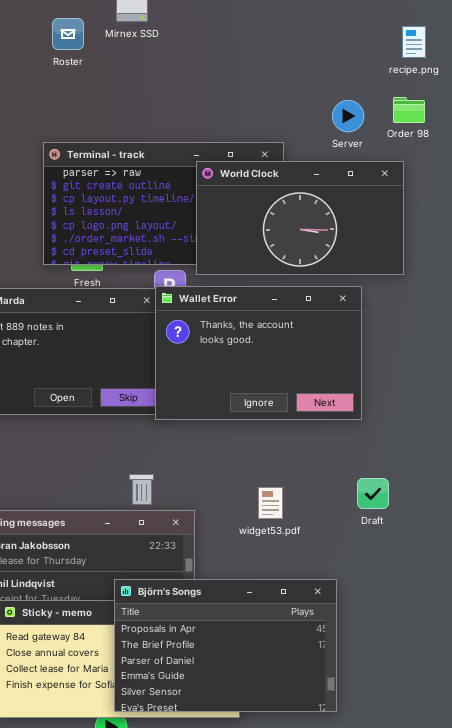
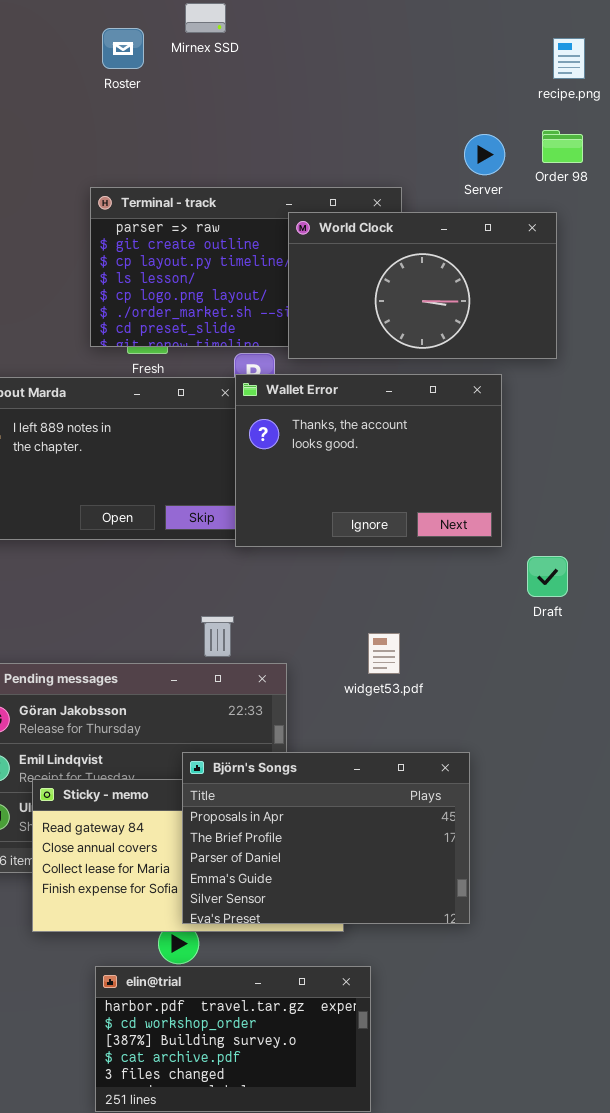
Draft: [357,478,389,509] -> [527,556,568,597], moved

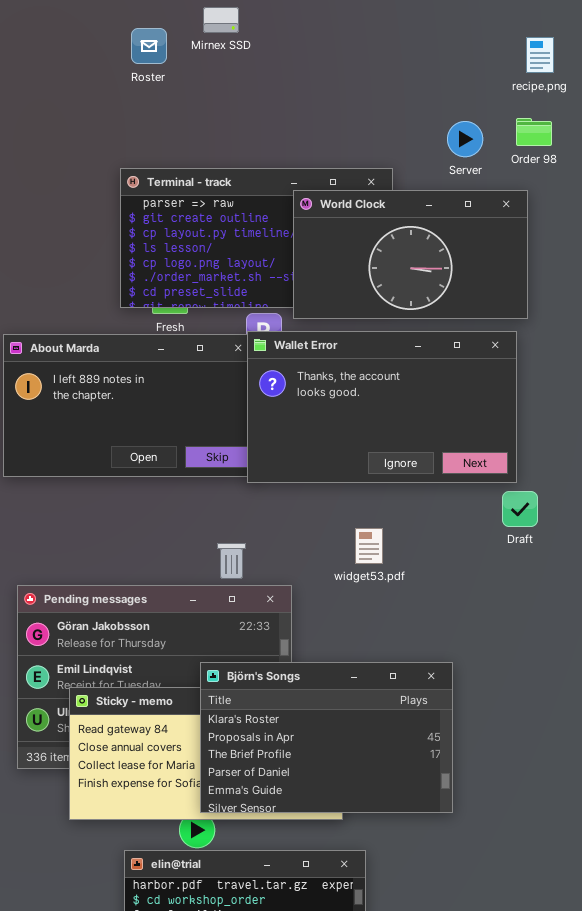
Wallet Error: [235,374,502,547] -> [247,331,517,483], resized
widget53.pdf: [368,633,400,674] -> [355,528,383,564], moved
Björn's Songs: [182,752,470,924] -> [200,662,453,813], scrolled up 1 row

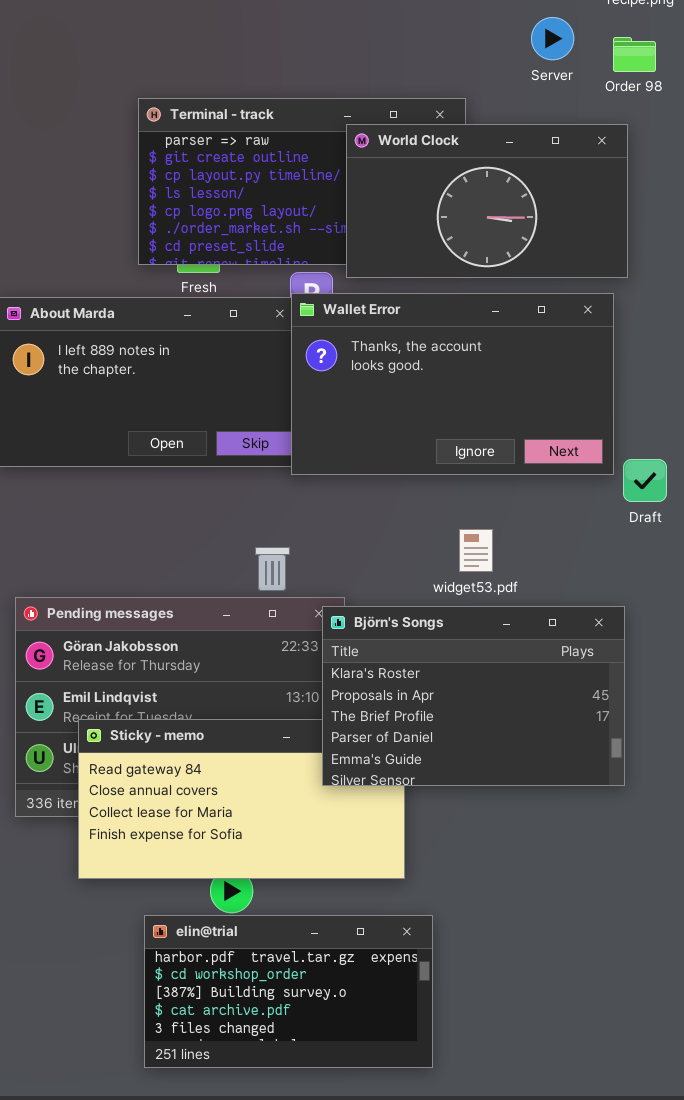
Server: [447,121,483,157] -> [531,17,574,60], moved
Draft: [502,491,538,527] -> [623,459,667,502], moved
widget53.pdf: [355,528,383,564] -> [459,529,493,572], moved
Björn's Songs: [200,662,453,813] -> [322,606,625,786], moved

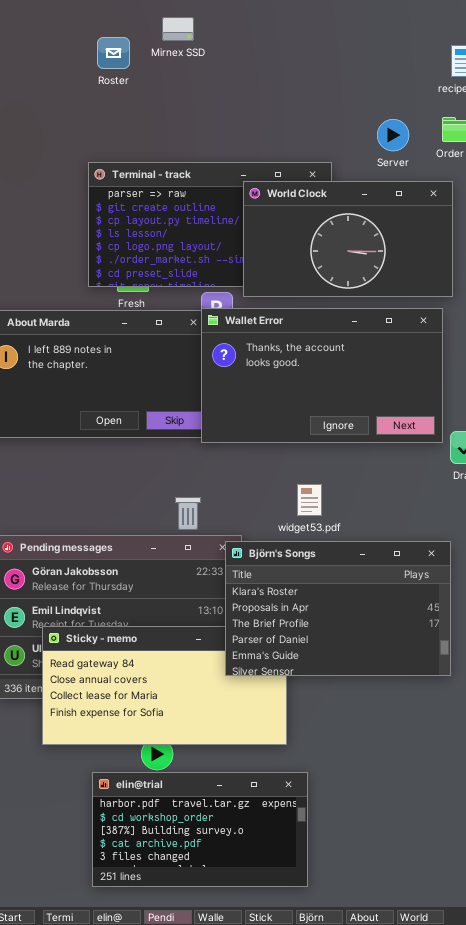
Server: [531,17,574,60] -> [377,119,409,151], moved
widget53.pdf: [459,529,493,572] -> [297,484,322,516], moved

